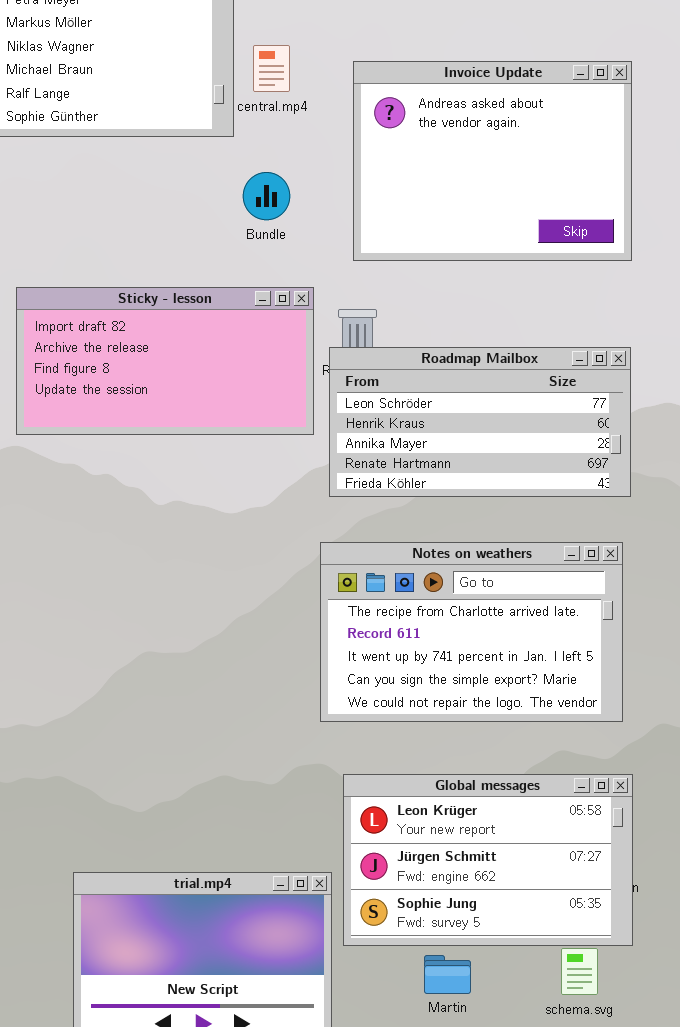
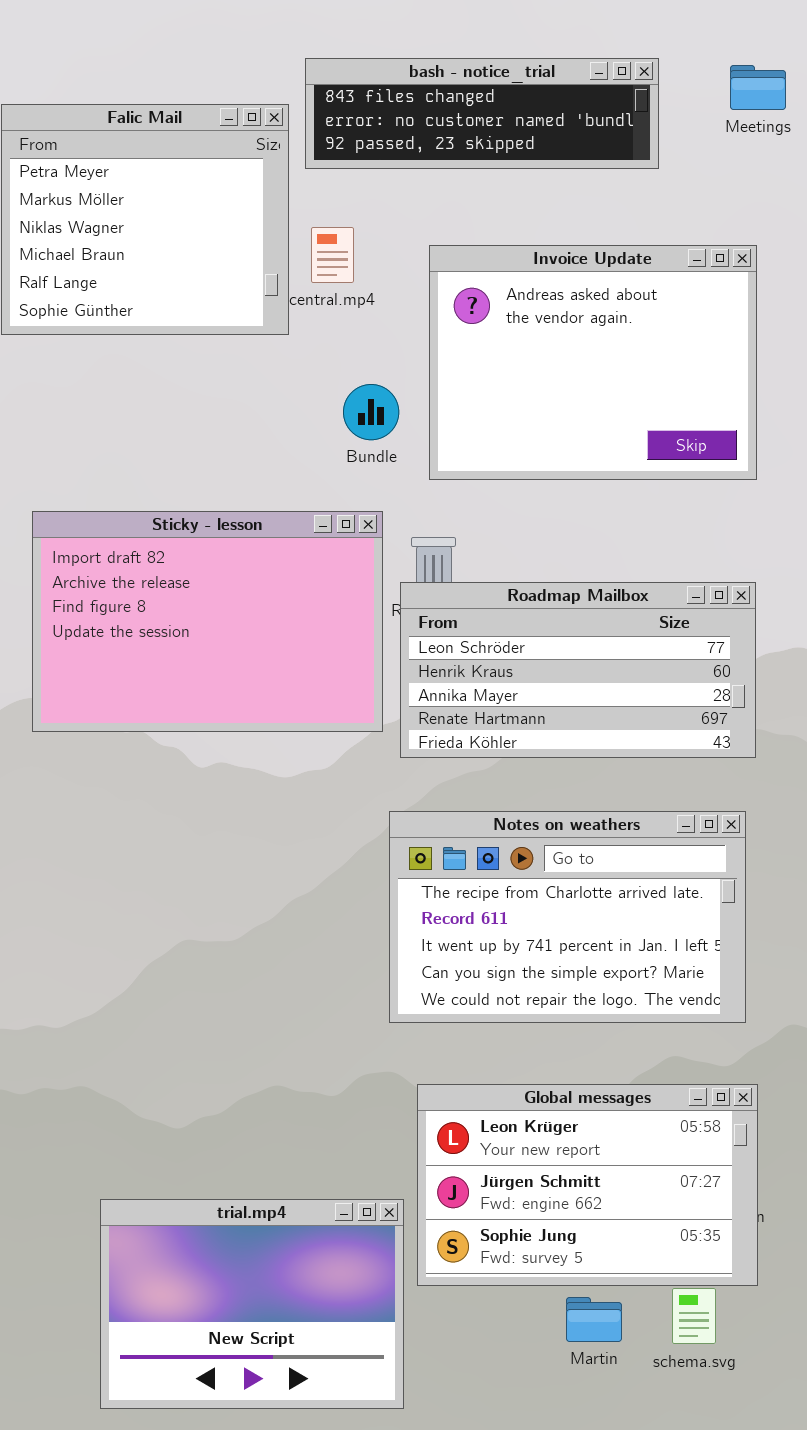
Bundle: [243,172,290,220] -> [343,384,399,440], moved
Sticky - lesson: [16,287,314,435] -> [32,511,383,732], resized
Martin: [424,955,471,994] -> [566,1297,622,1342], moved

